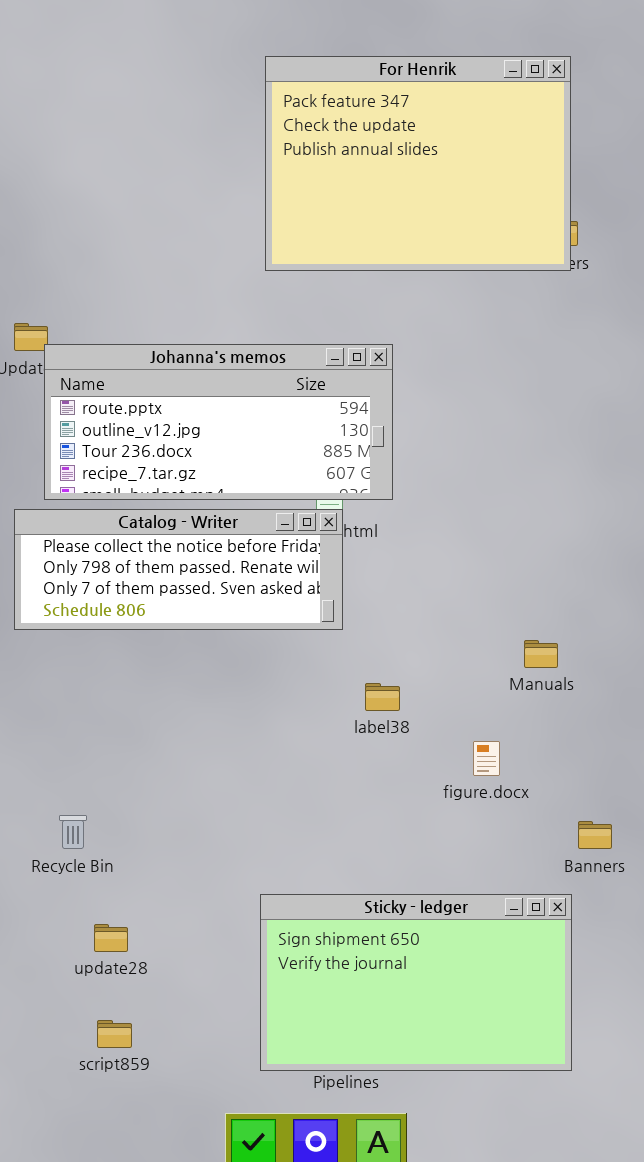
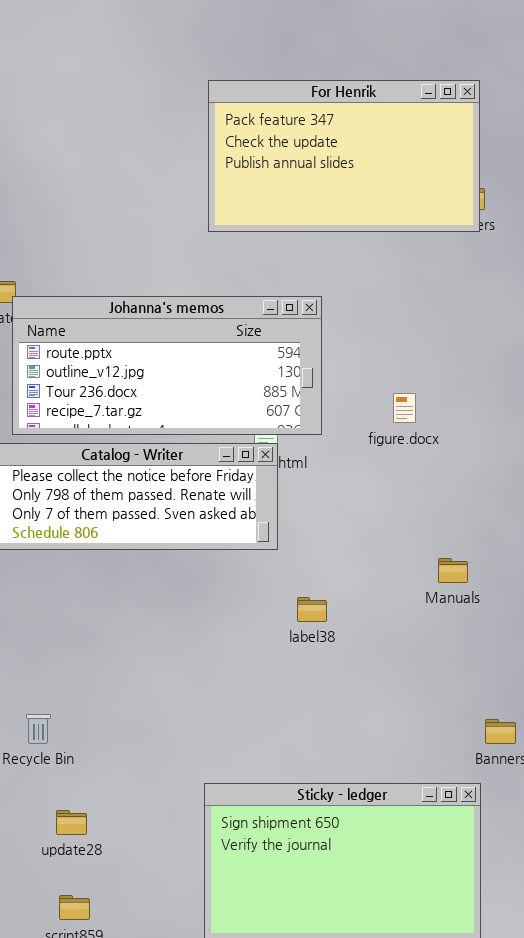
For Henrik: [265,56,571,271] -> [208,80,480,232], resized
figure.docx: [473,741,500,776] -> [393,393,416,423], moved

